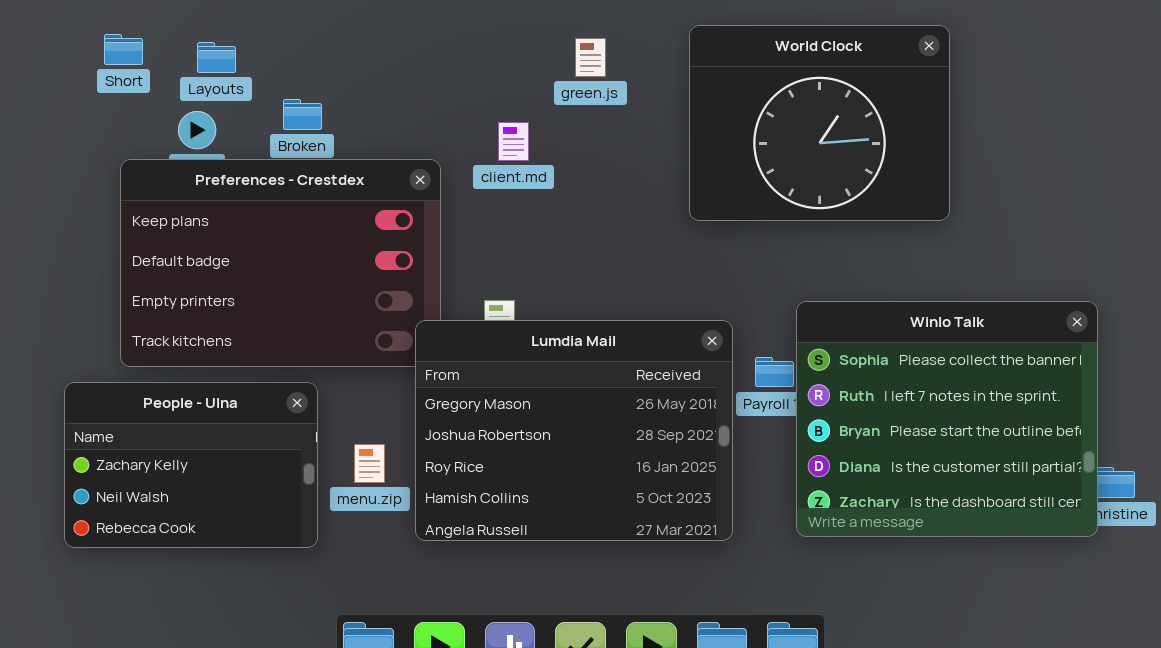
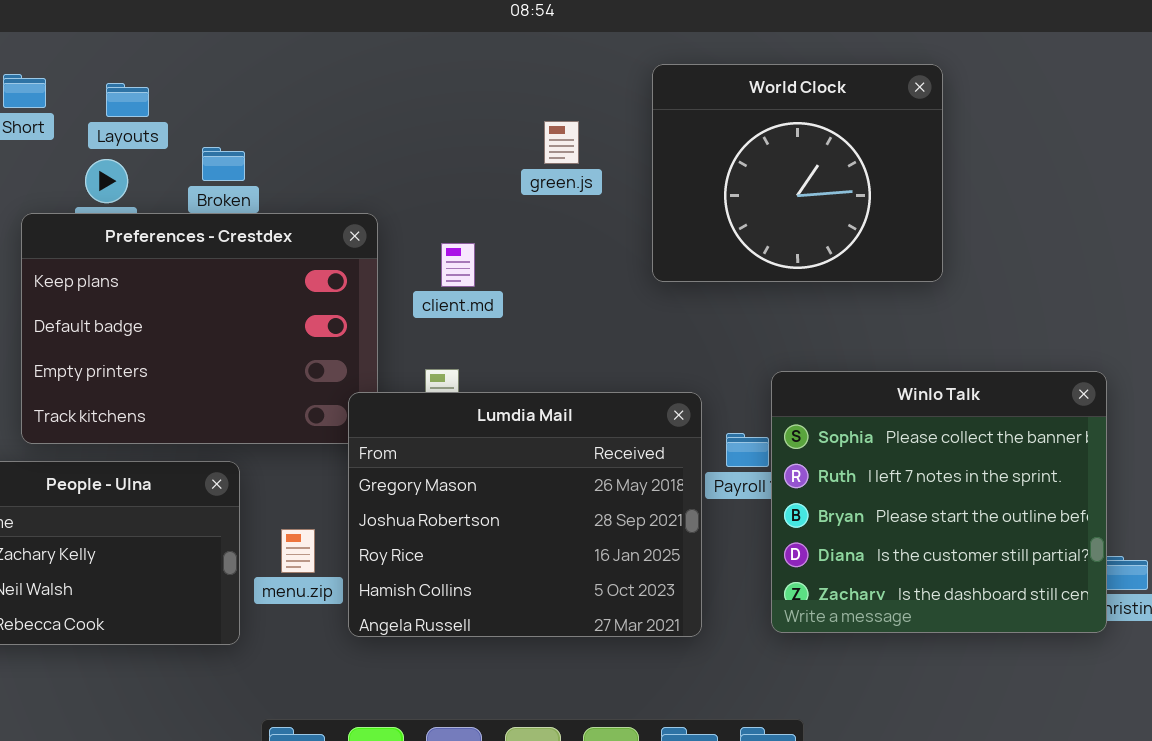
green.js: [575,38,606,77] -> [544,121,579,164], moved
client.md: [498,122,529,161] -> [441,243,475,287], moved

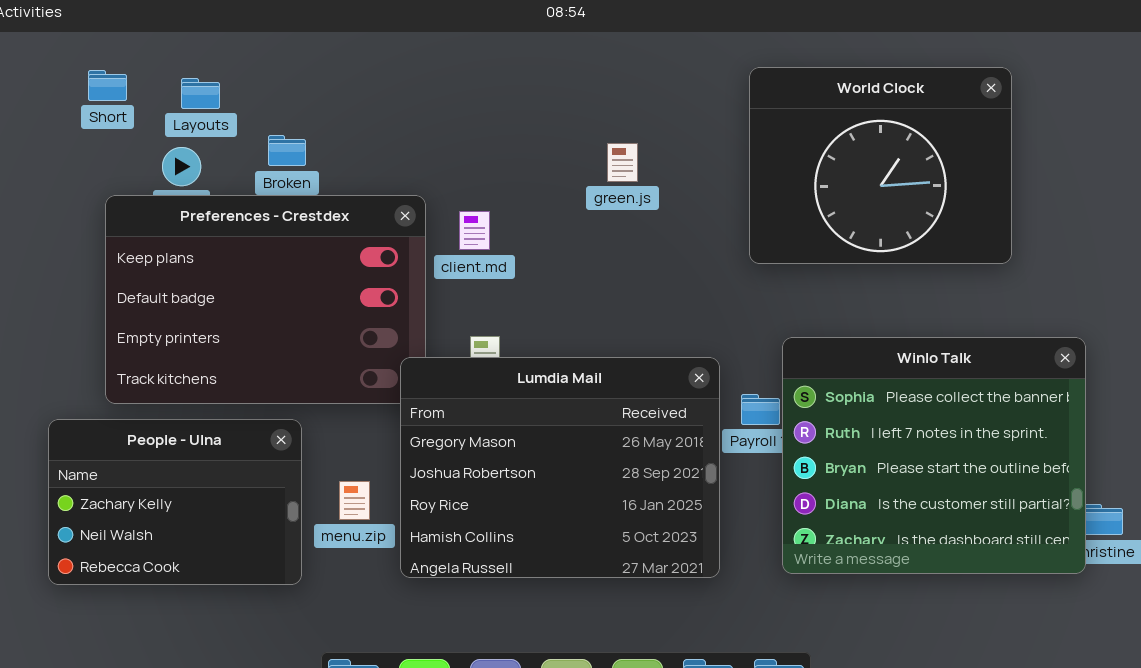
World Clock: [652,64,943,282] -> [749,67,1012,264], moved
green.js: [544,121,579,164] -> [607,143,638,182], moved
client.md: [441,243,475,287] -> [459,211,490,250], moved

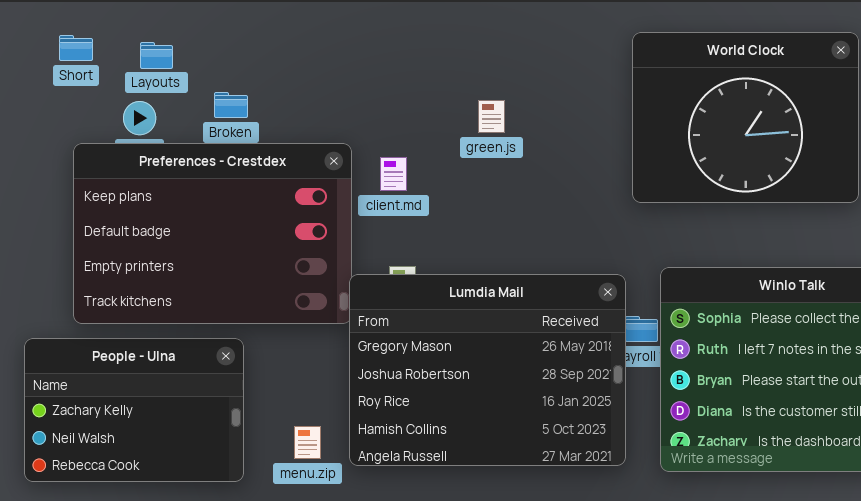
green.js: [607,143,638,182] -> [478,100,505,133], moved
Lumdia Mail: [400,357,720,578] -> [349,274,626,466], moved
menu.zip: [339,481,370,520] -> [294,426,321,459], moved

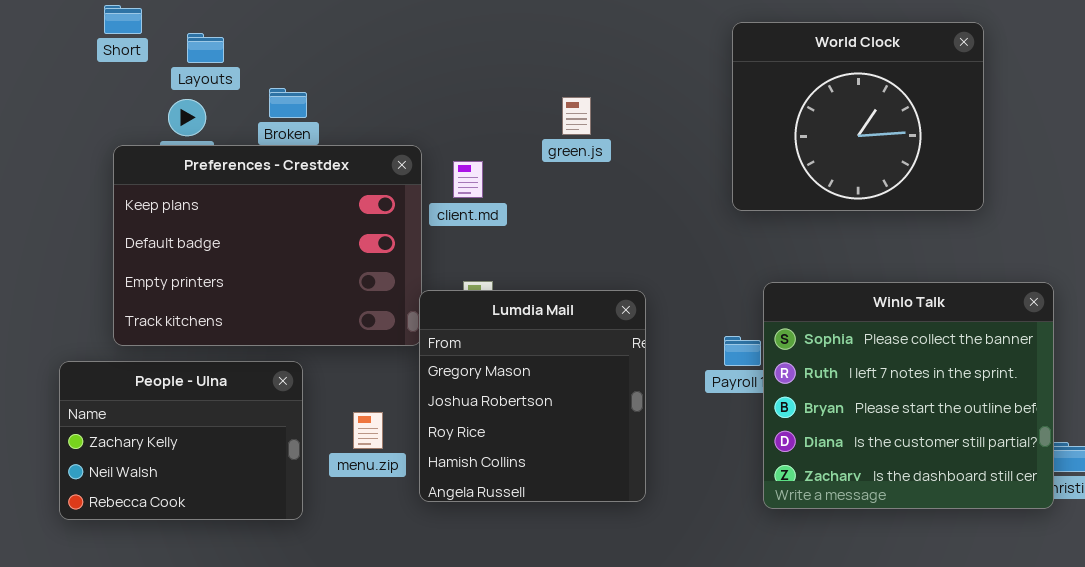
Short: [59,35,93,61] -> [104,5,142,34], moved
Lumdia Mail: [349,274,626,466] -> [419,290,646,502], resized
menu.zip: [294,426,321,459] -> [353,412,383,449], moved

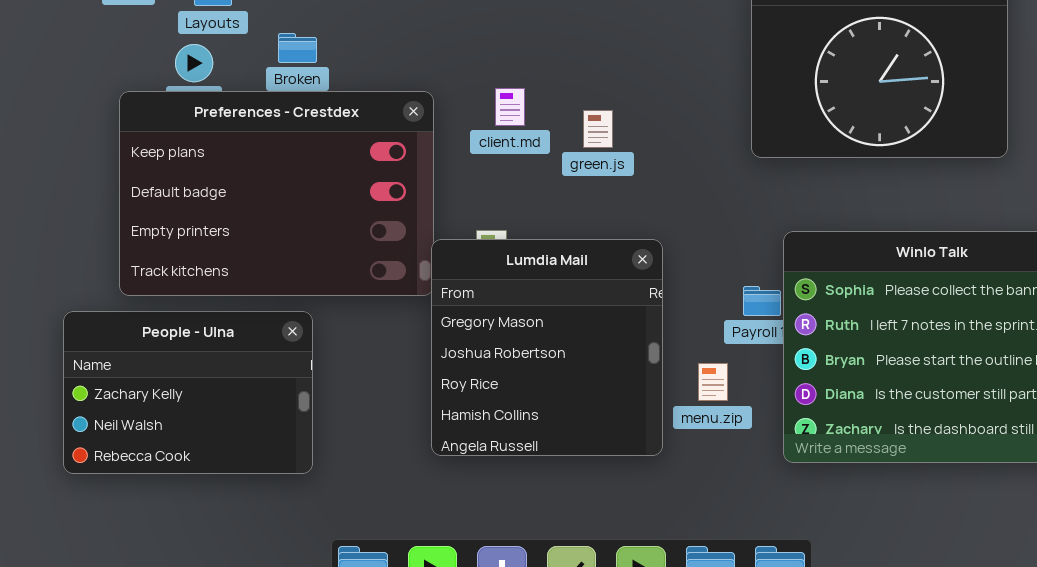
green.js: [562,97,591,135] -> [583,110,613,148], moved
client.md: [453,161,483,198] -> [495,88,525,126], moved
menu.zip: [353,412,383,449] -> [698,363,728,401], moved

